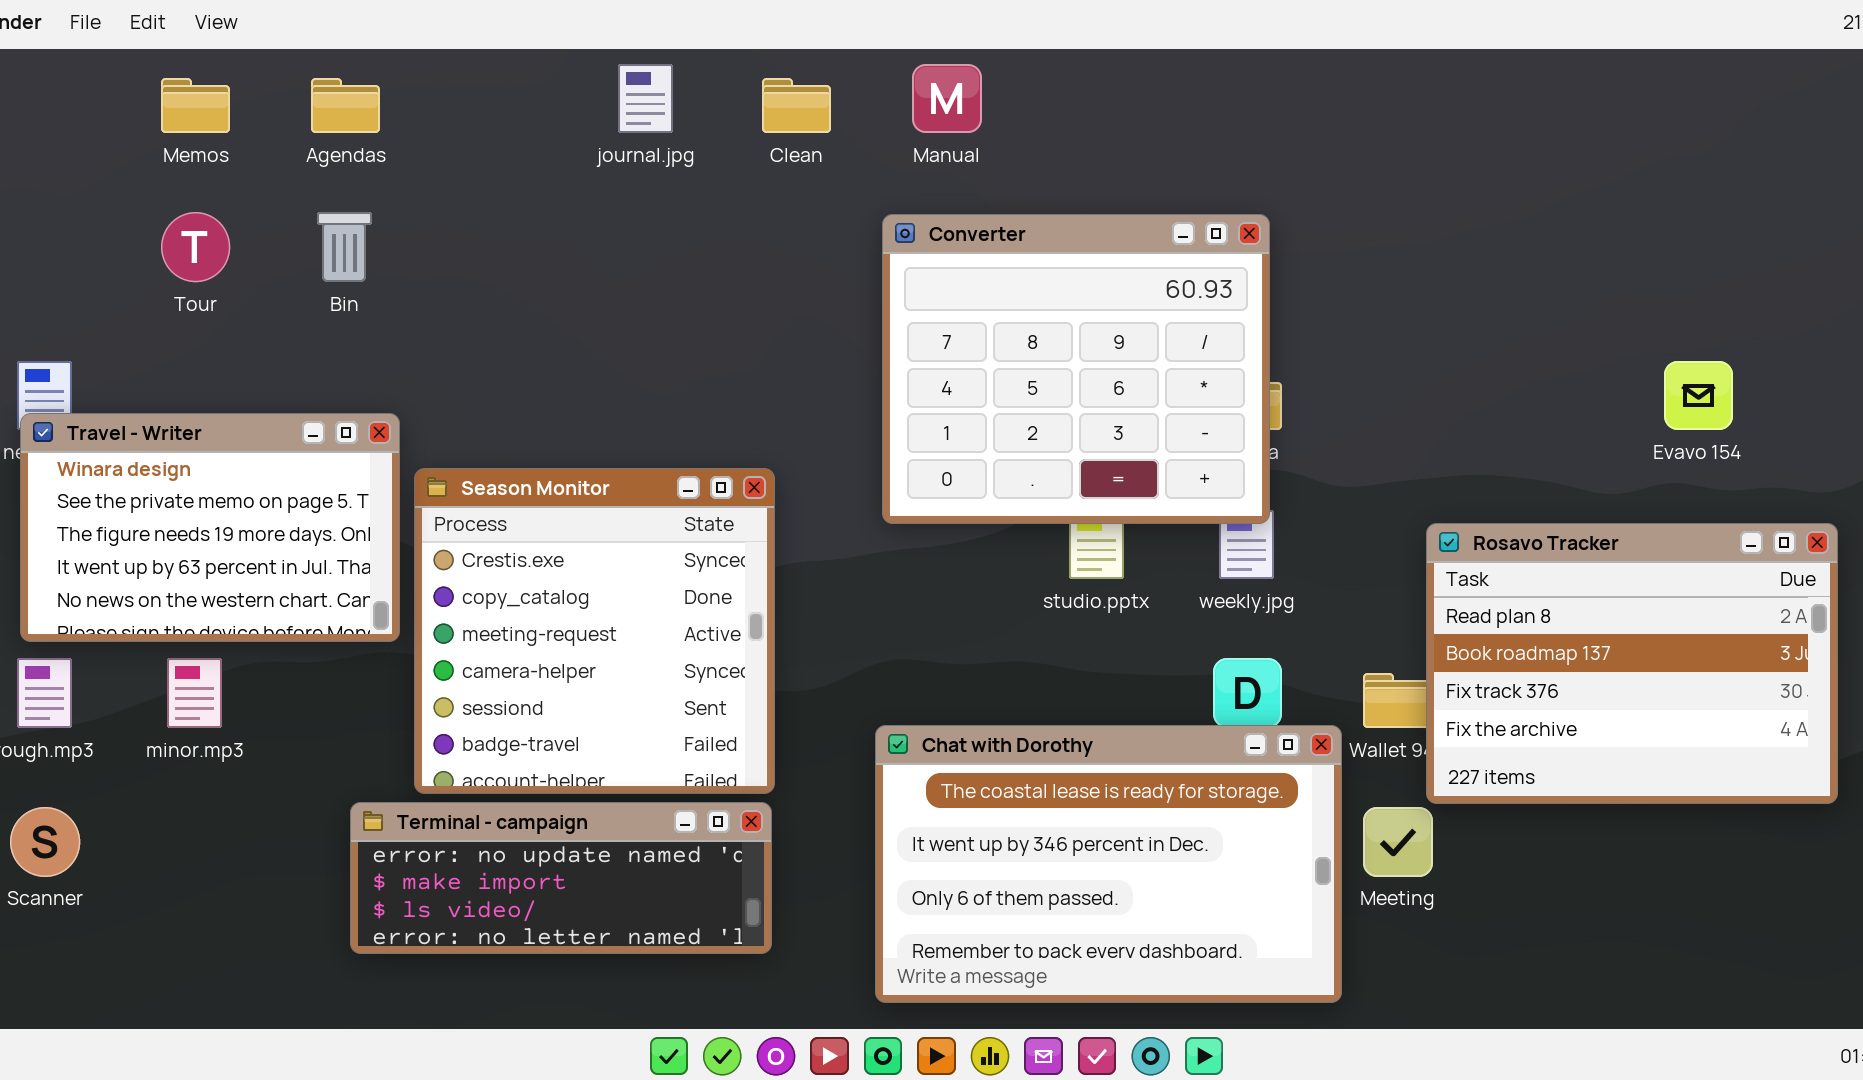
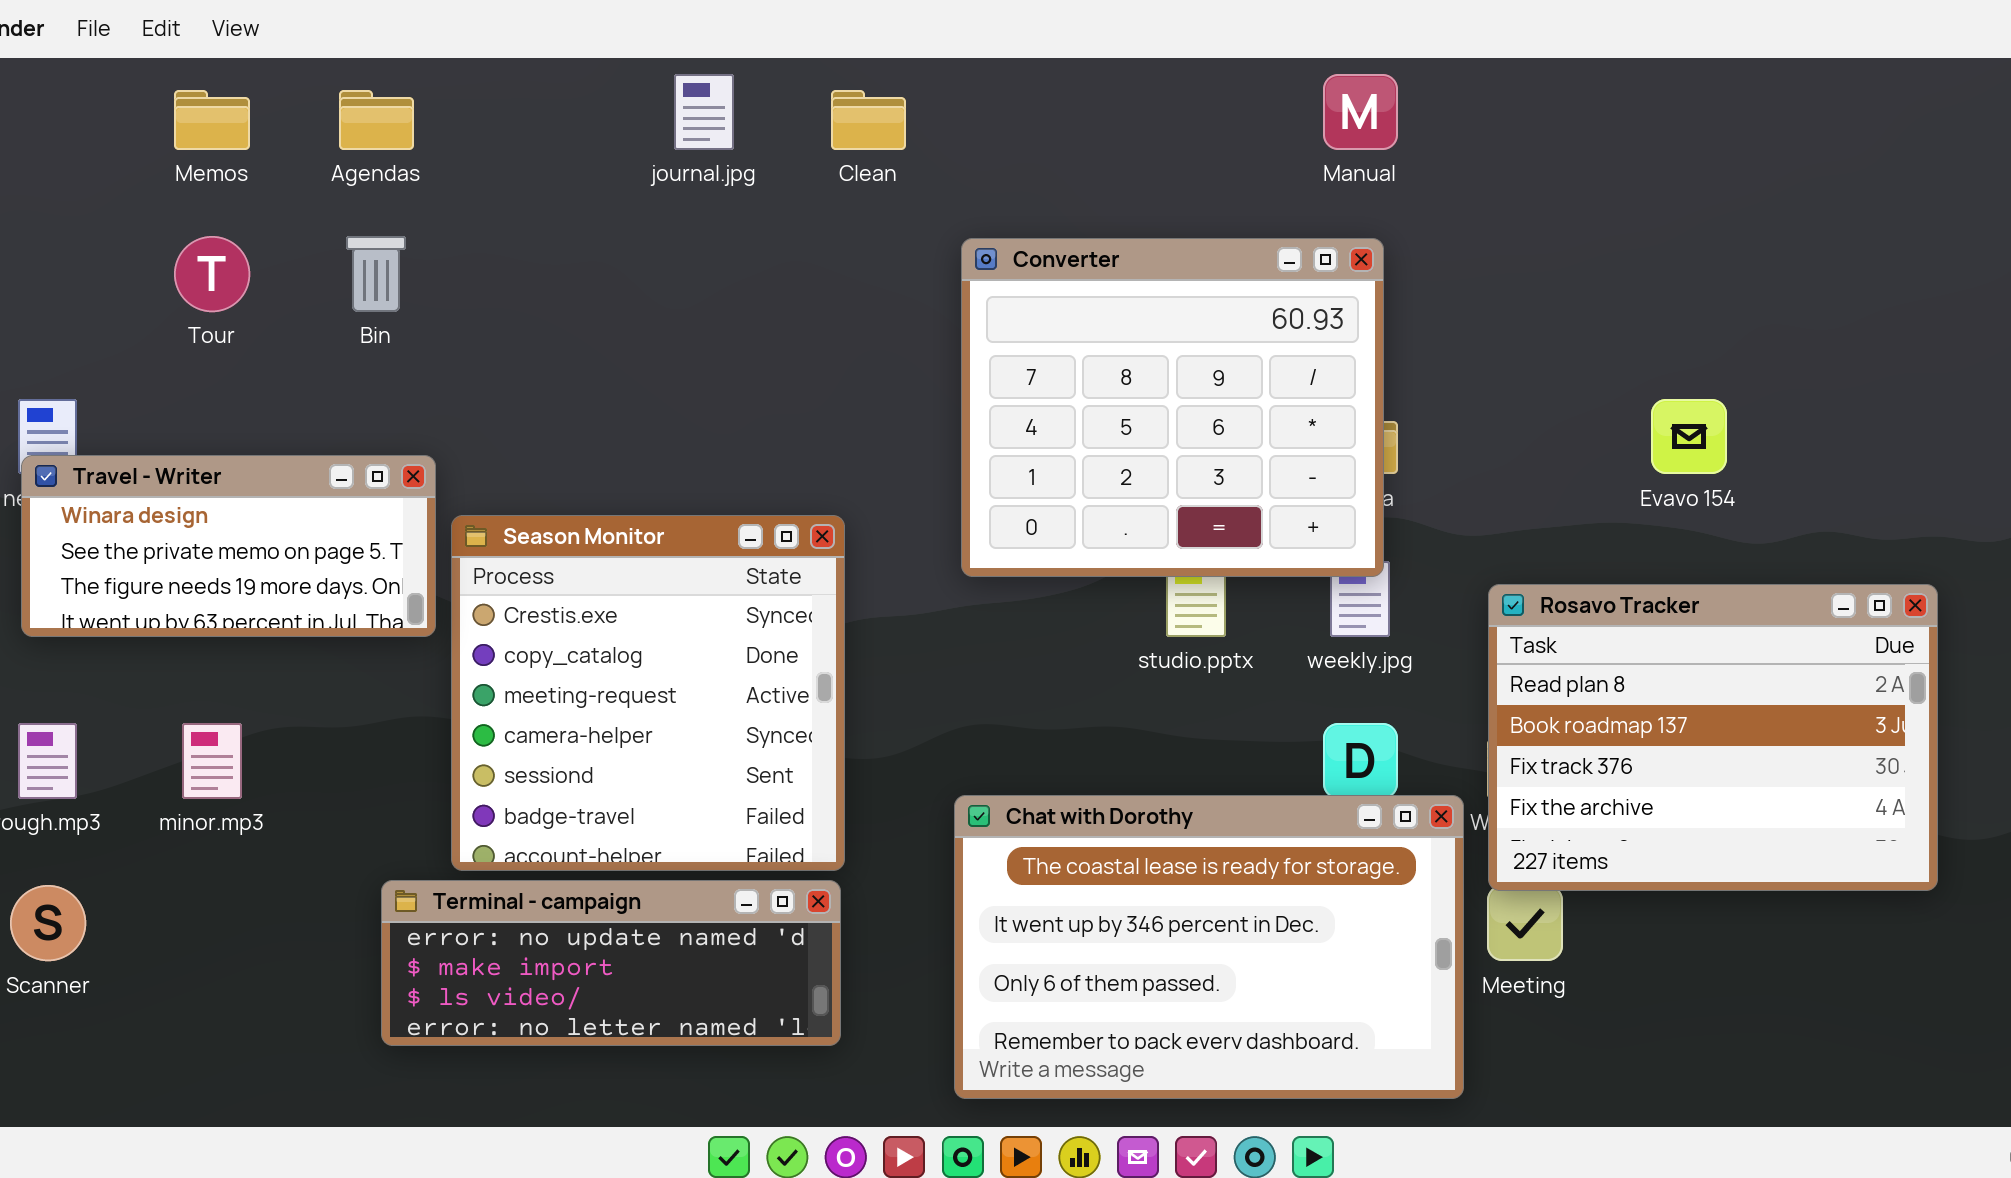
Manual: [912,64,982,133] -> [1323,74,1398,150], moved
Evavo 154: [1664,361,1733,430] -> [1651,399,1727,474], moved
Travel - Writer: [20,413,400,642] -> [21,455,436,637], resized
Rosavo Tracker: [1426,523,1838,804] -> [1488,584,1938,891], moved

